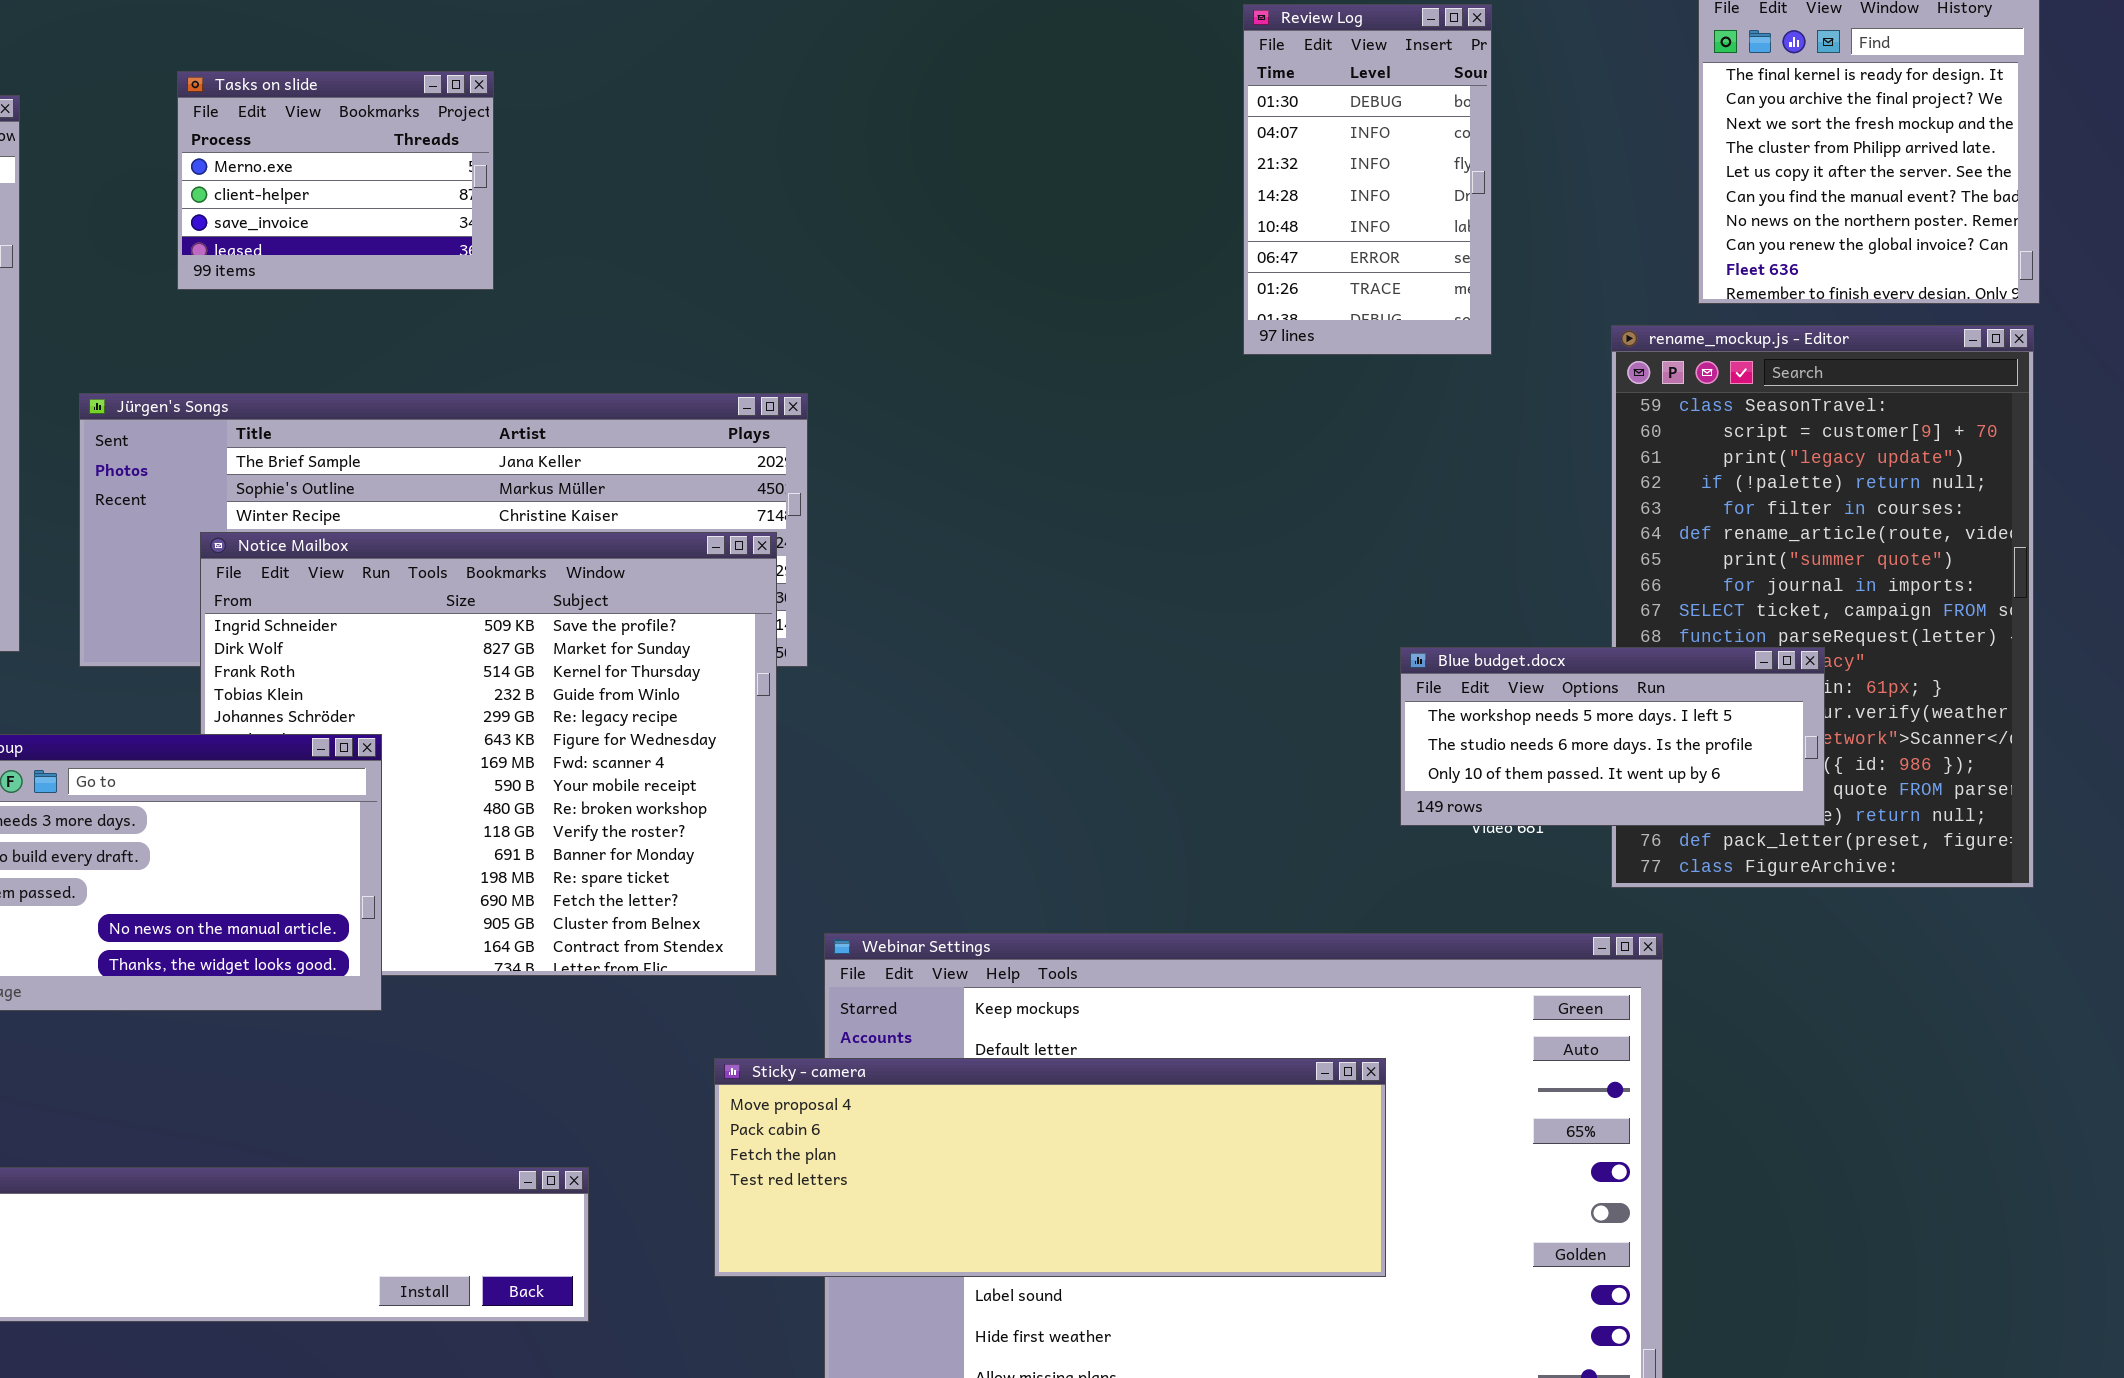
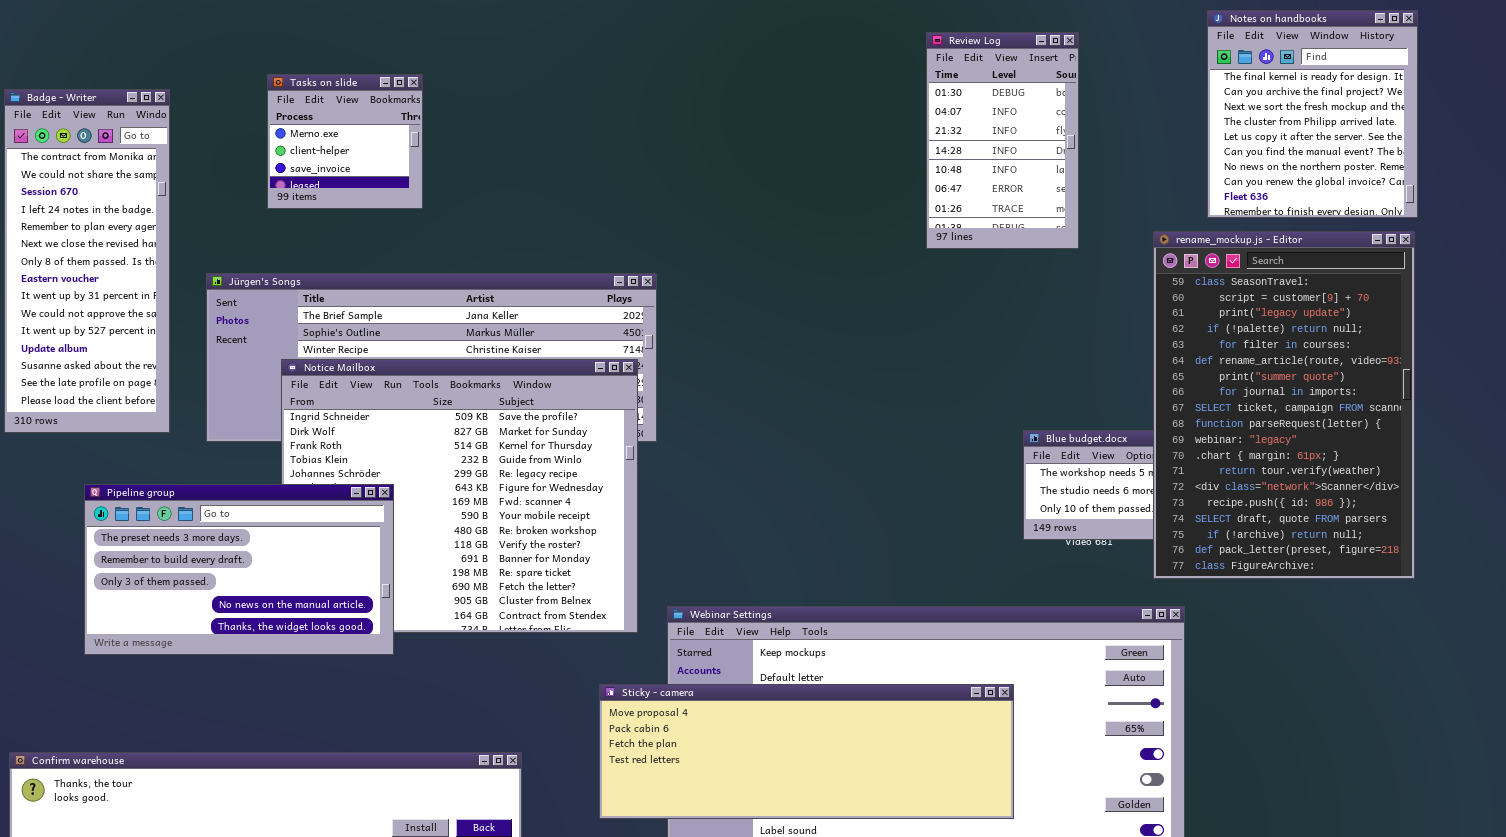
Tasks on slide: [177,71,494,290] -> [267,74,423,209], resized
rename_mockup.js - Editor: [1611,325,2034,888] -> [1153,231,1415,579], raised

